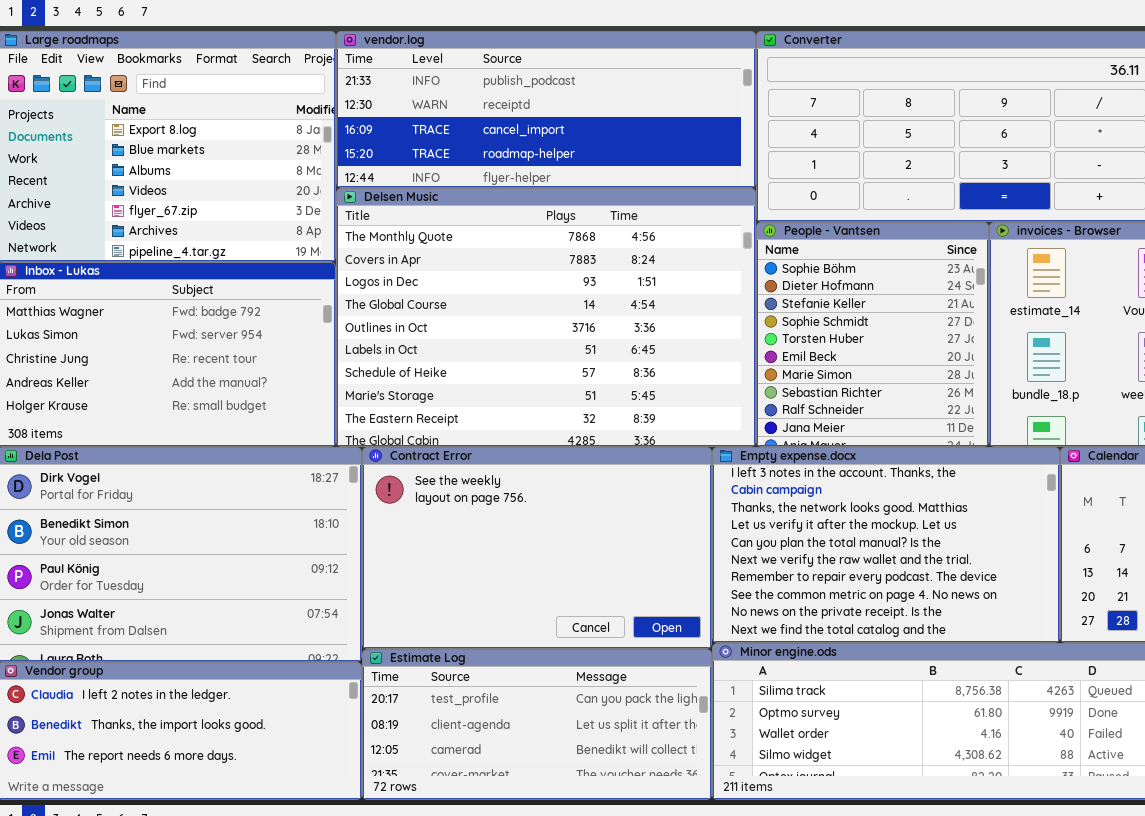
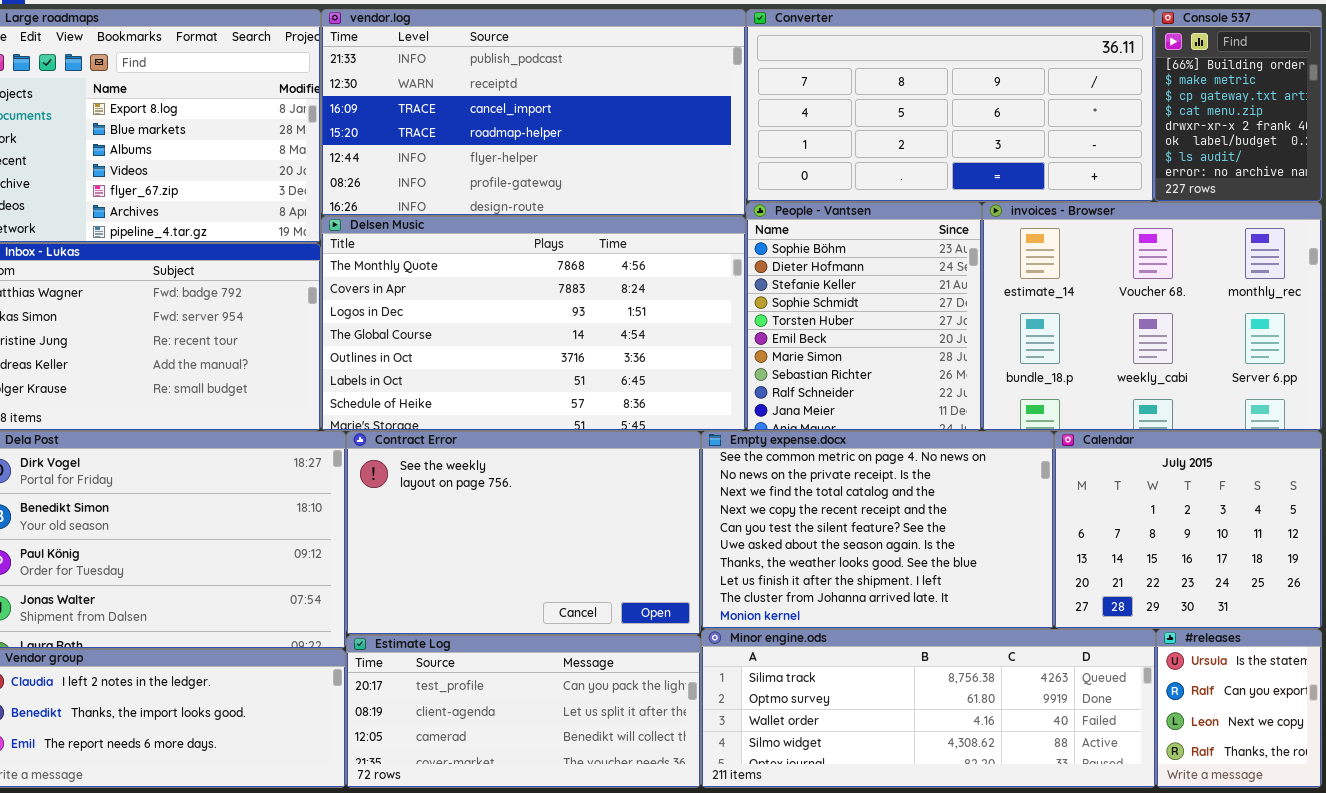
vendor.log: [336,31,756,188] -> [321,9,746,216], resized
Delsen Music: [336,188,756,447] -> [321,216,746,431], resized
Empty expense.docx: [712,447,1060,643] -> [701,431,1054,629], scrolled down 7 rows

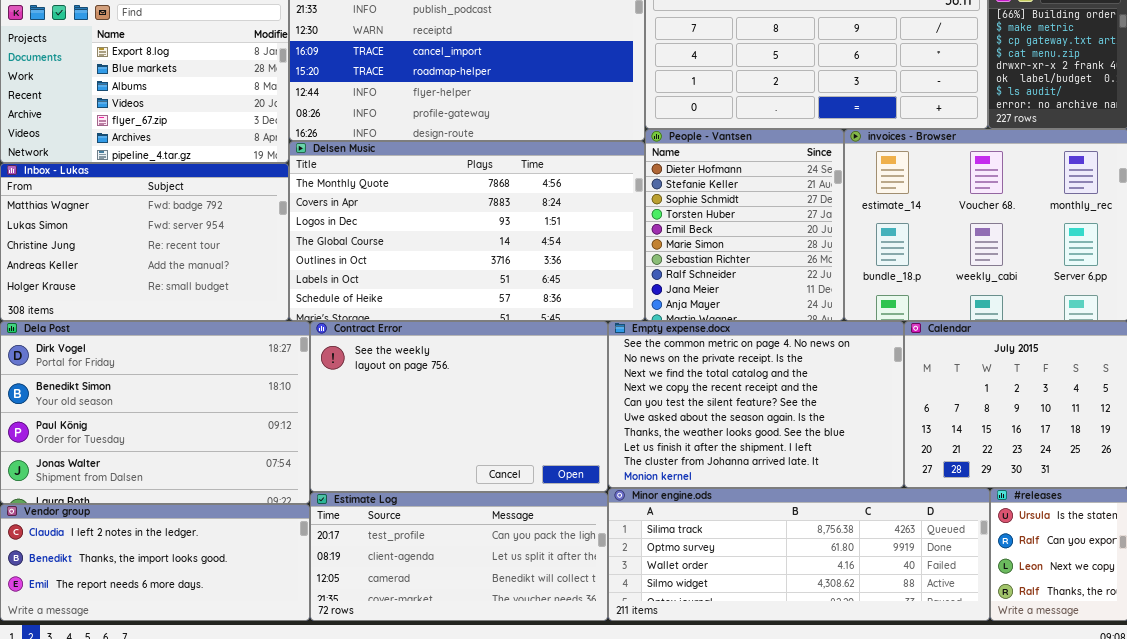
People - Vantsen: [746,202,982,431] -> [645,129,844,321], scrolled down 1 row

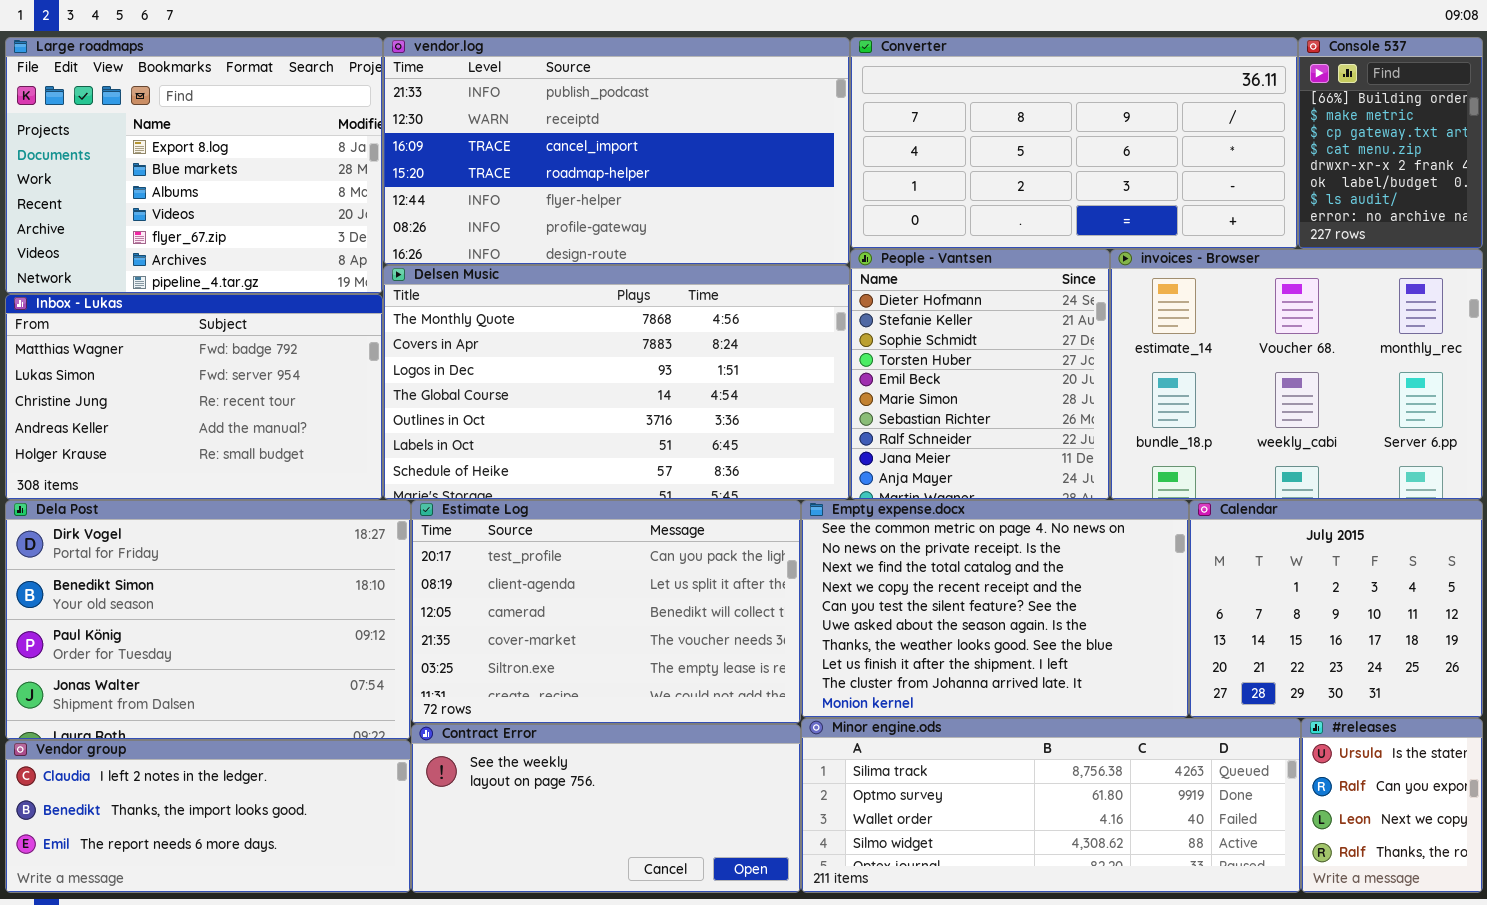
Contract Error: [310,321,608,492] -> [411,724,801,893], moved, resized
Estimate Log: [310,492,608,621] -> [411,500,801,724], moved, resized

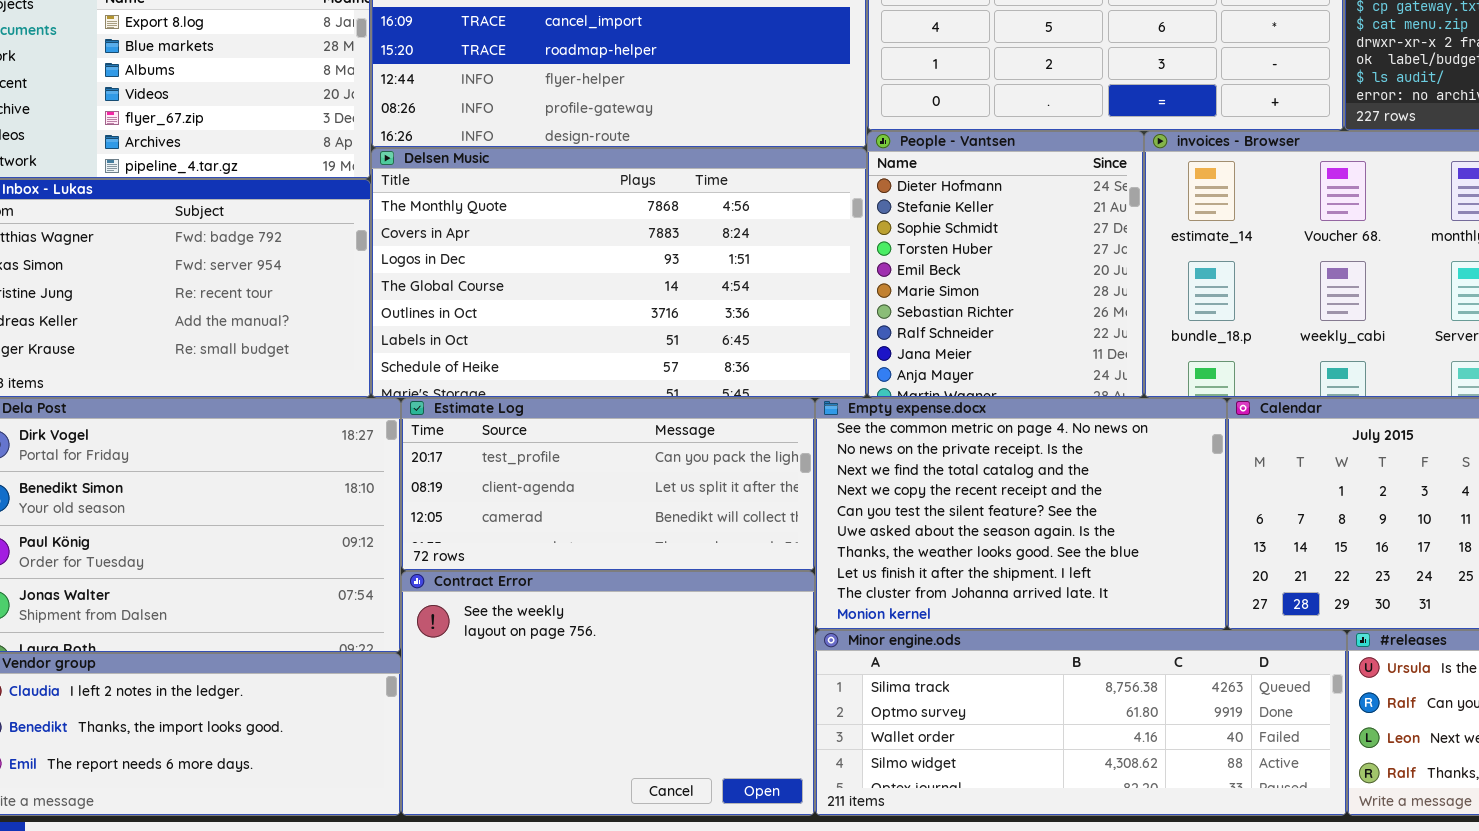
Estimate Log: [411,500,801,724] -> [401,398,815,571], resized
Contract Error: [411,724,801,893] -> [401,571,815,816], resized

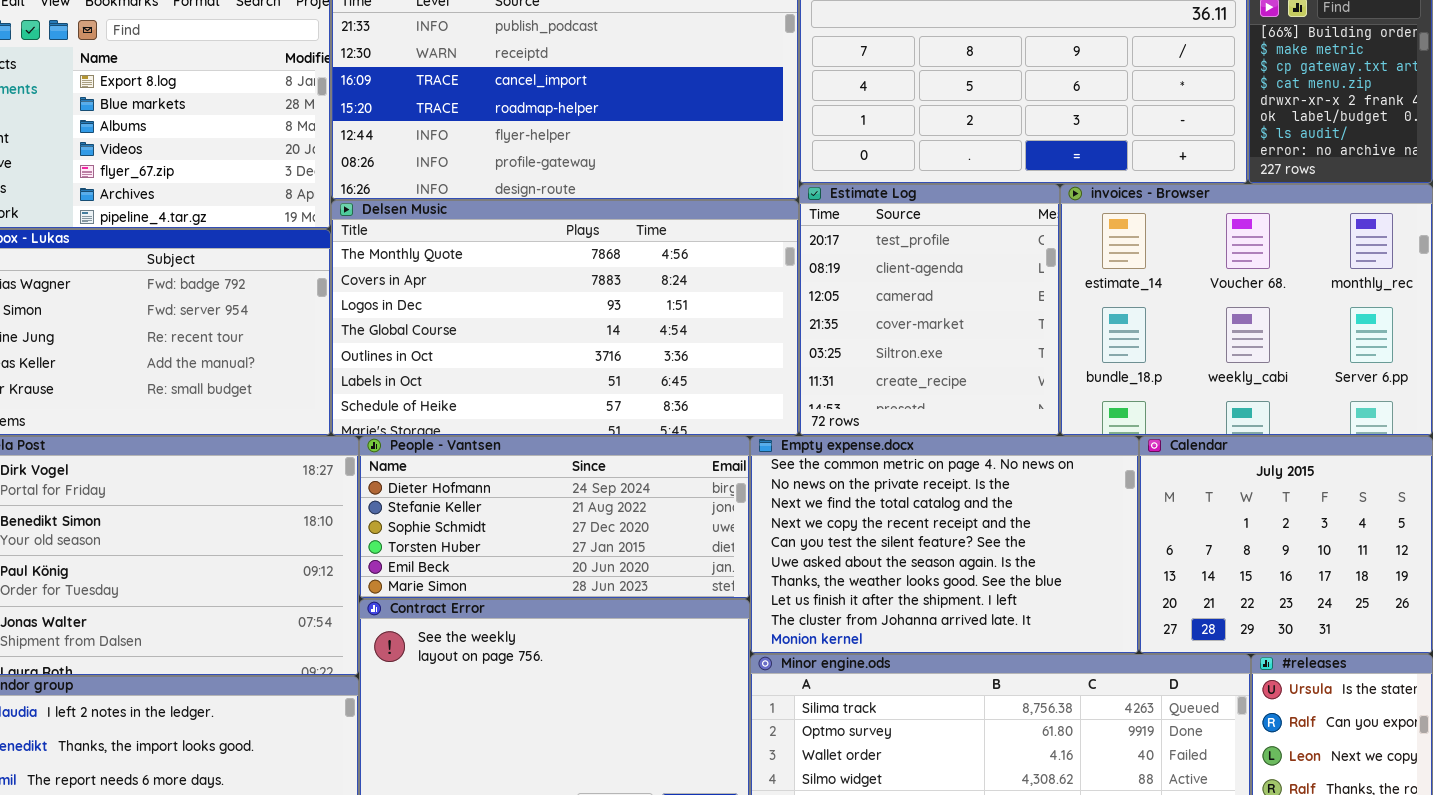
People - Vantsen: [867,131,1144,398] -> [359,436,750,599], moved, resized
Estimate Log: [401,398,815,571] -> [799,184,1060,436], moved, resized

